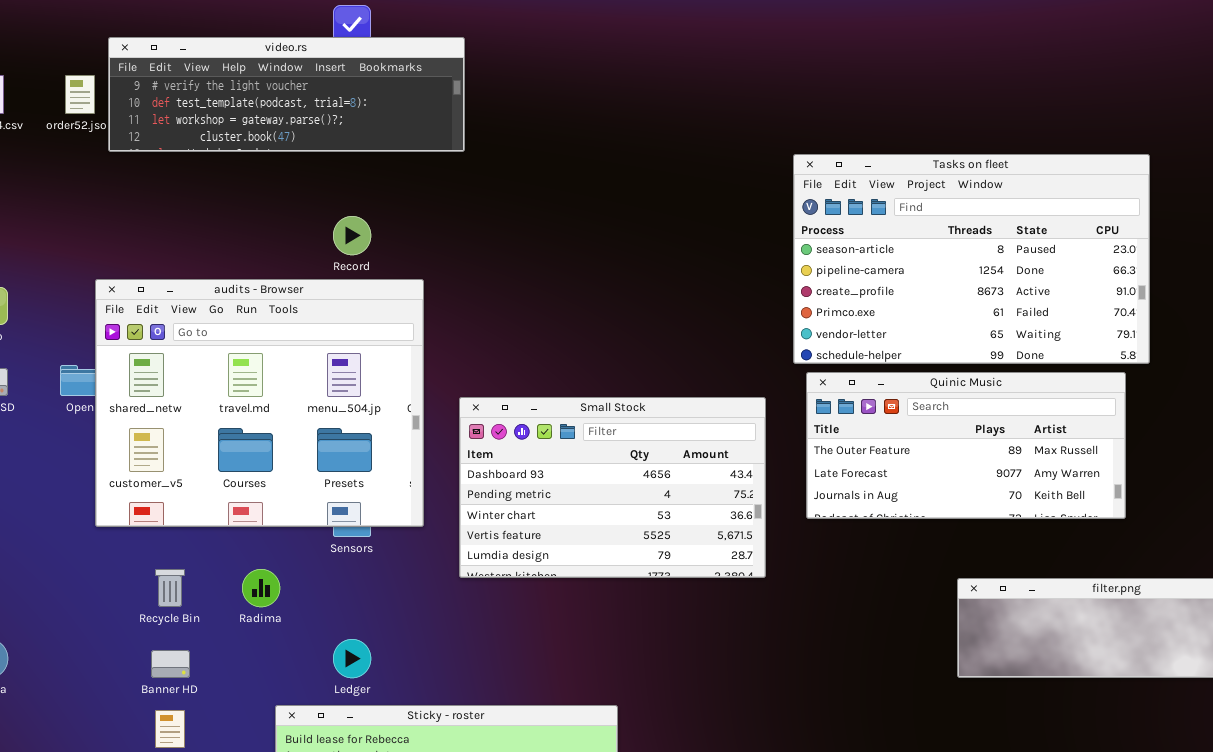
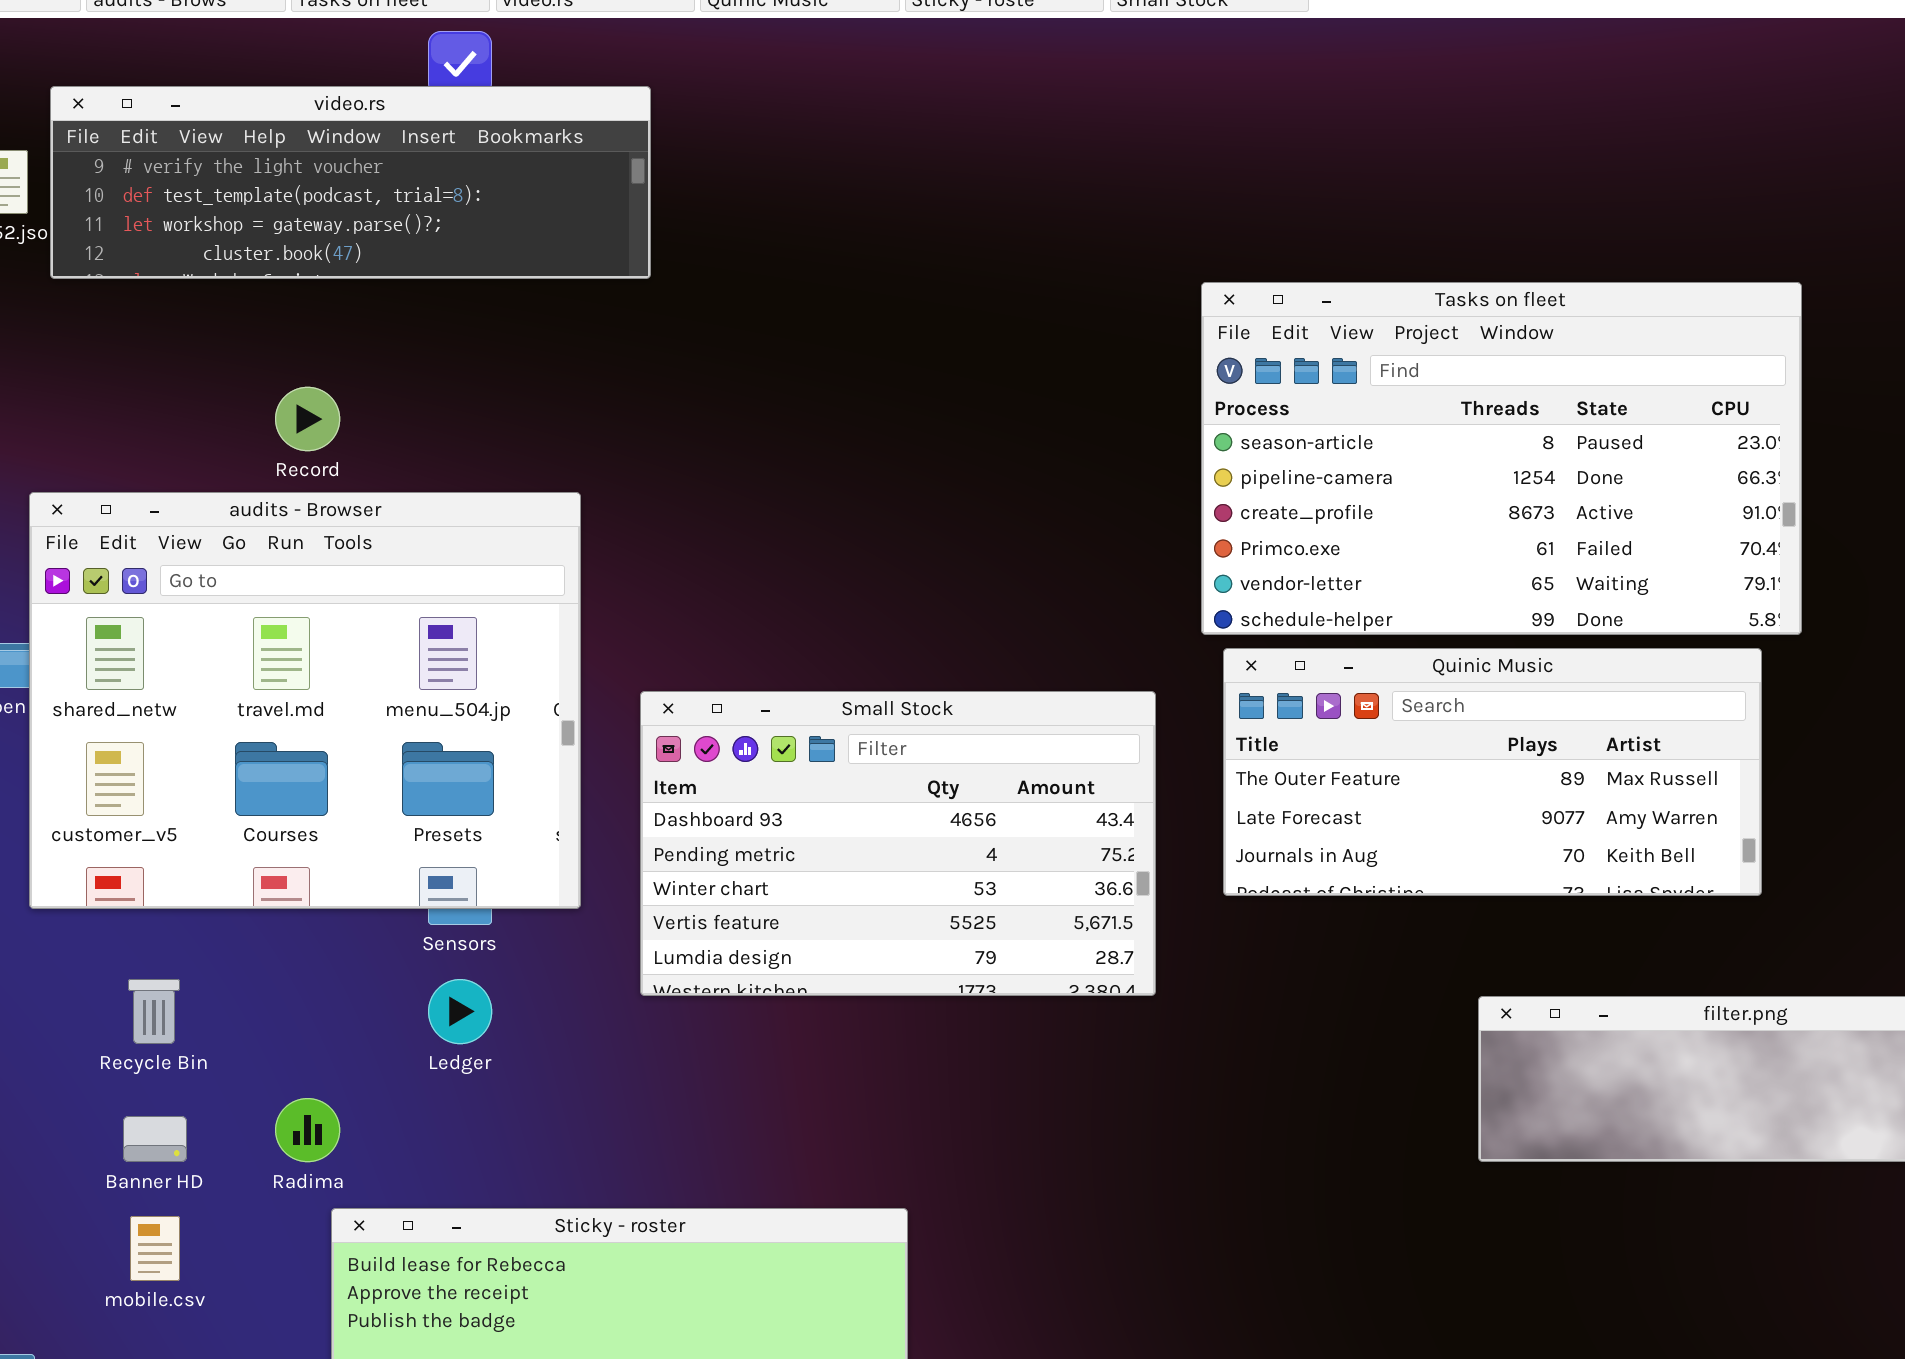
Record: [333,216,371,255] -> [275,387,340,451], moved
Radima: [242,569,280,607] -> [275,1098,340,1162], moved
Ledger: [333,639,371,678] -> [428,979,492,1044], moved

